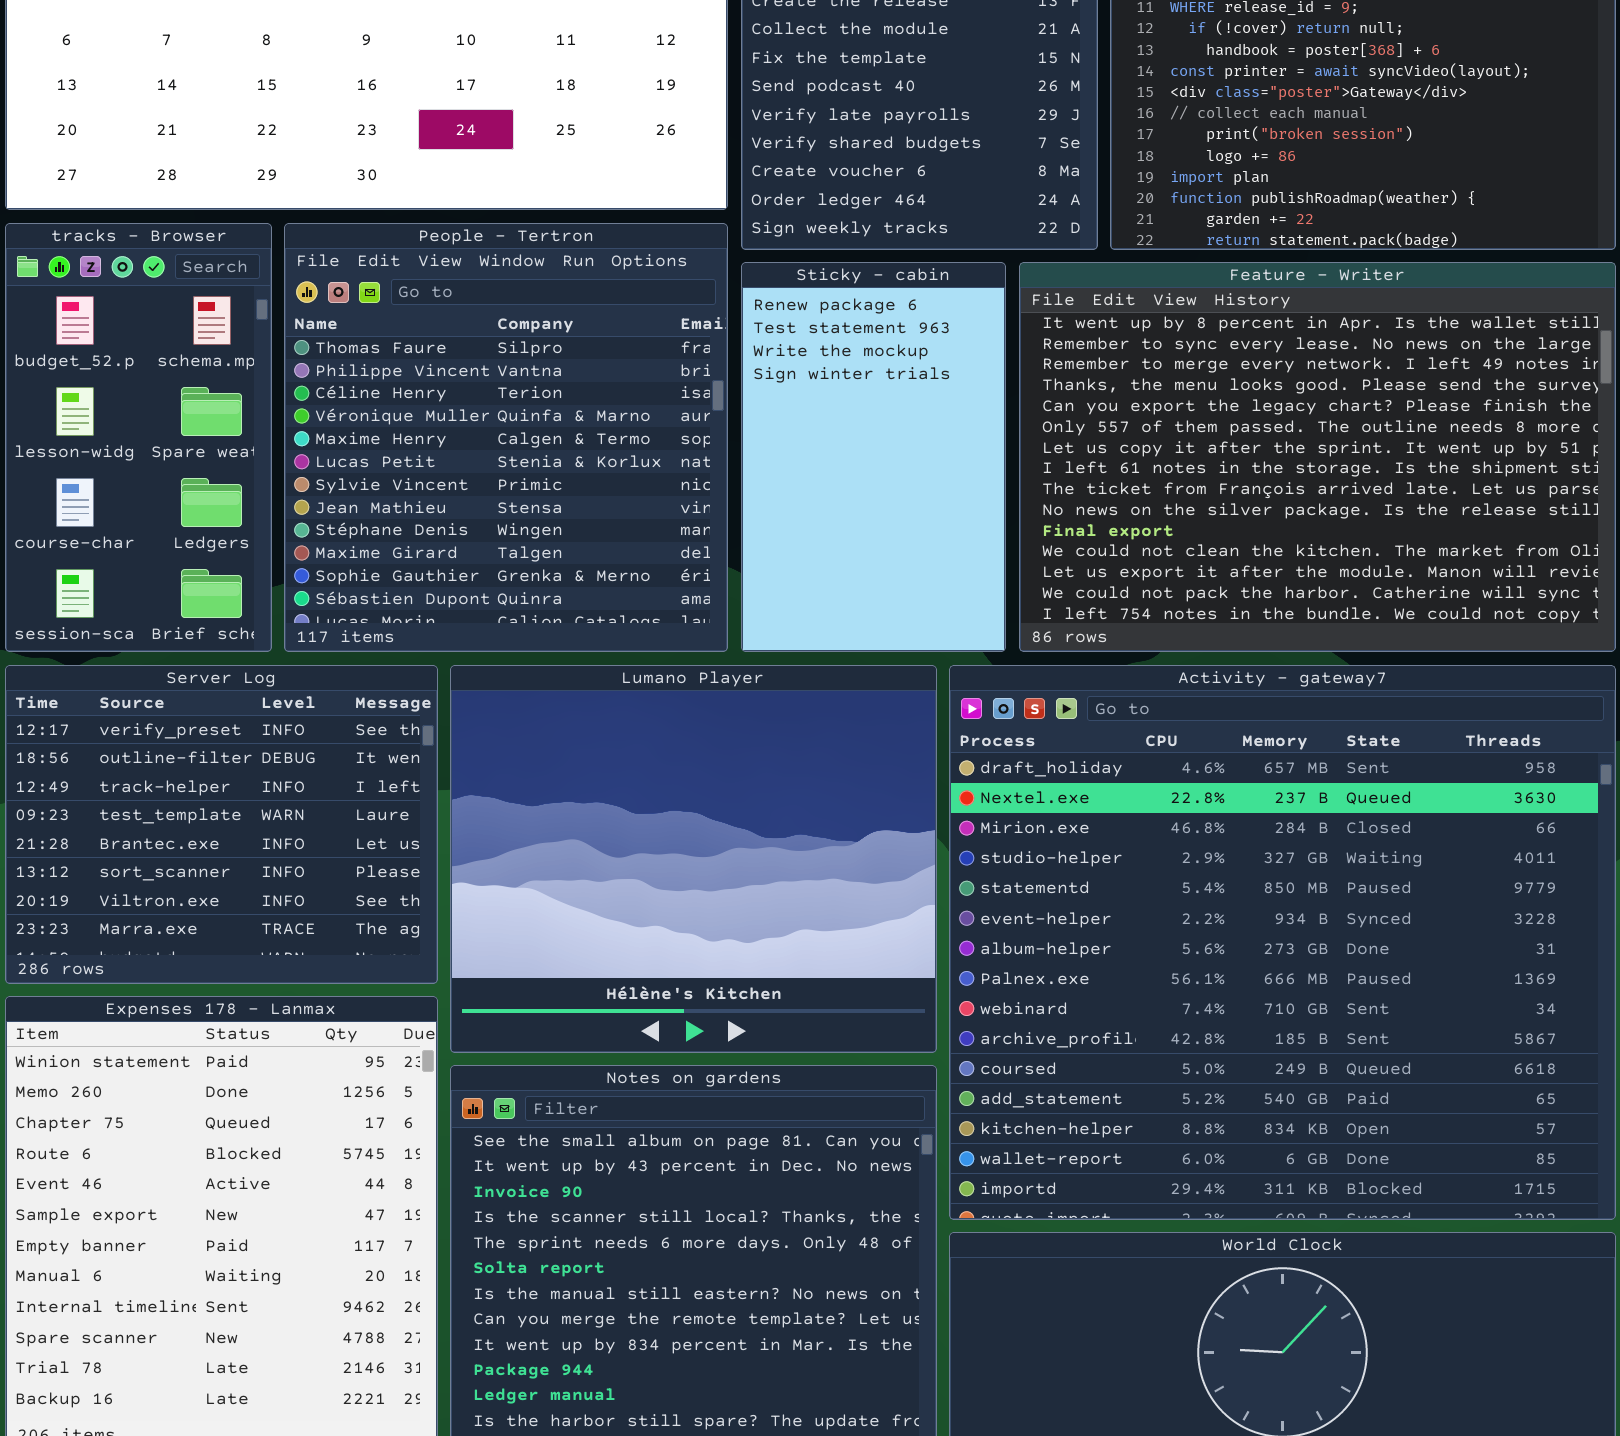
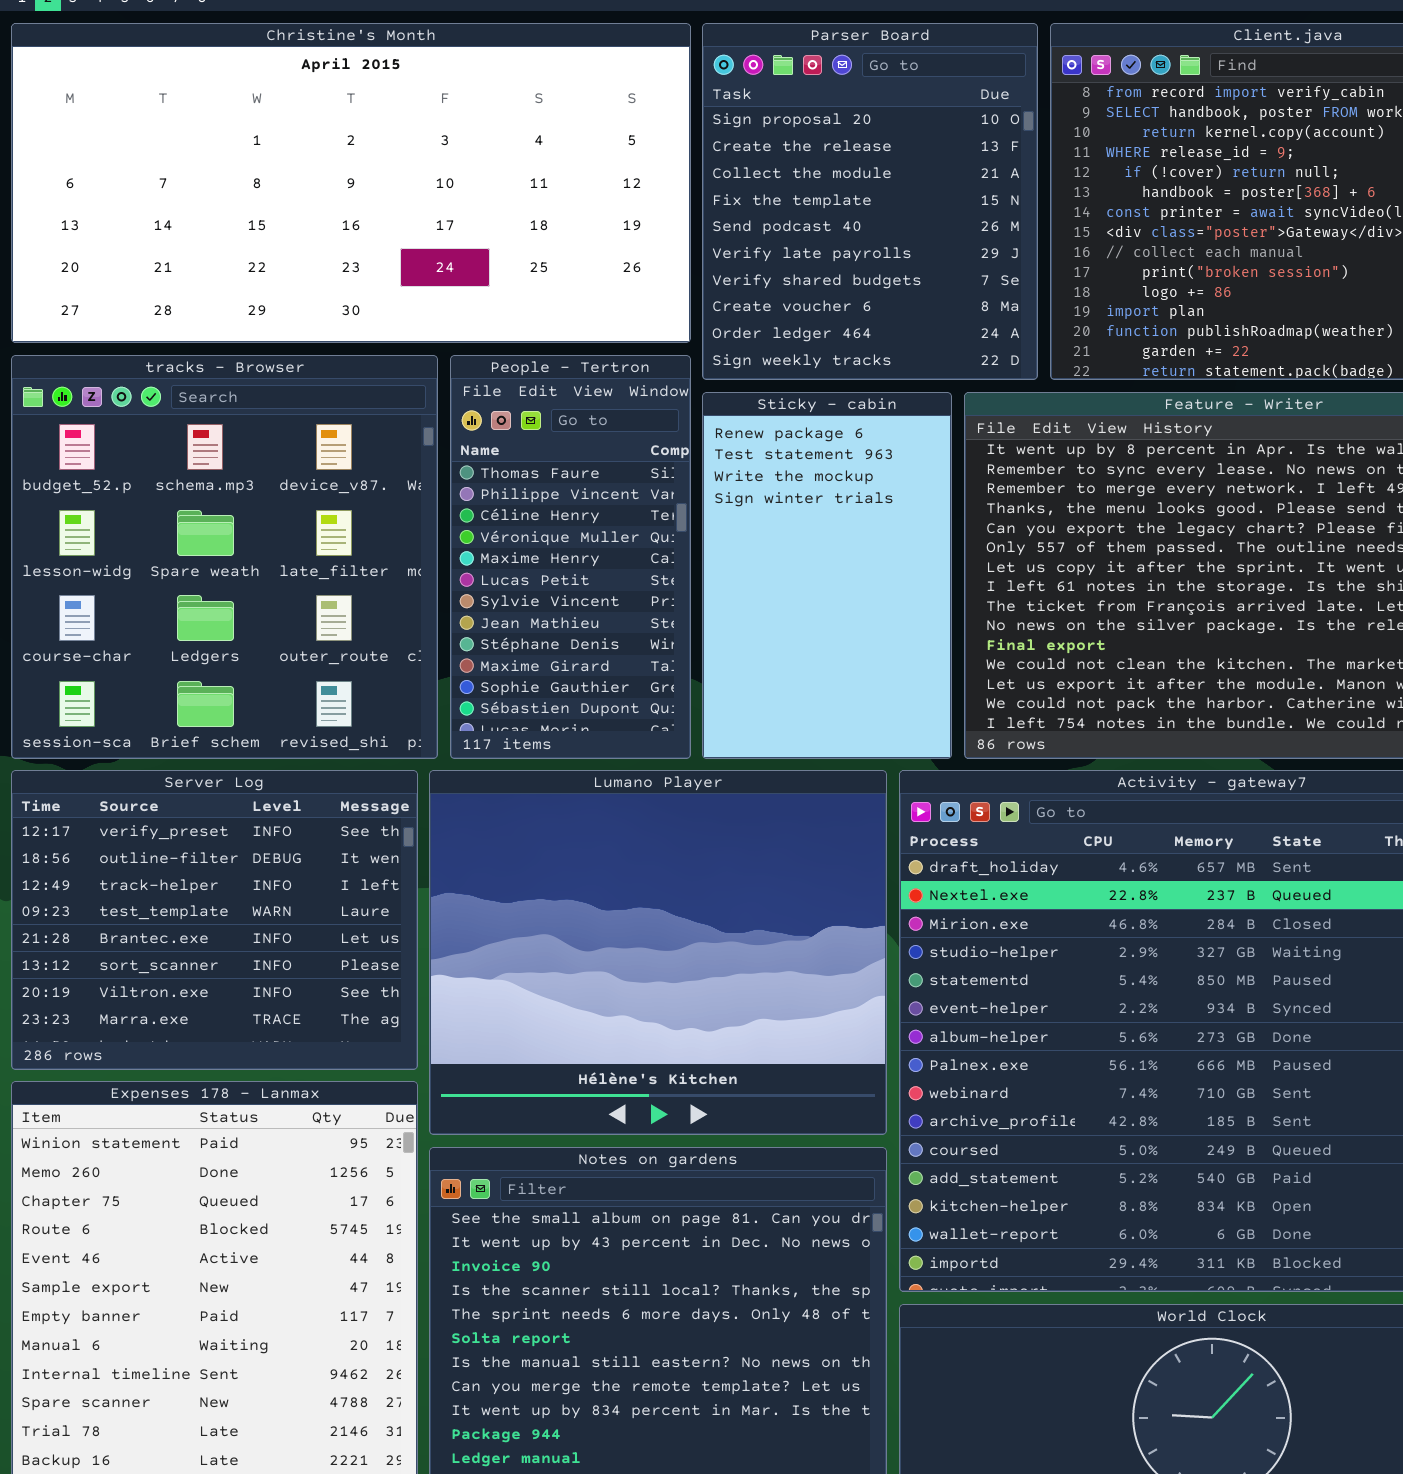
tracks - Browser: [5,223,272,652] -> [11,355,438,759], resized
People - Tertron: [284,223,728,652] -> [450,355,691,759], resized

